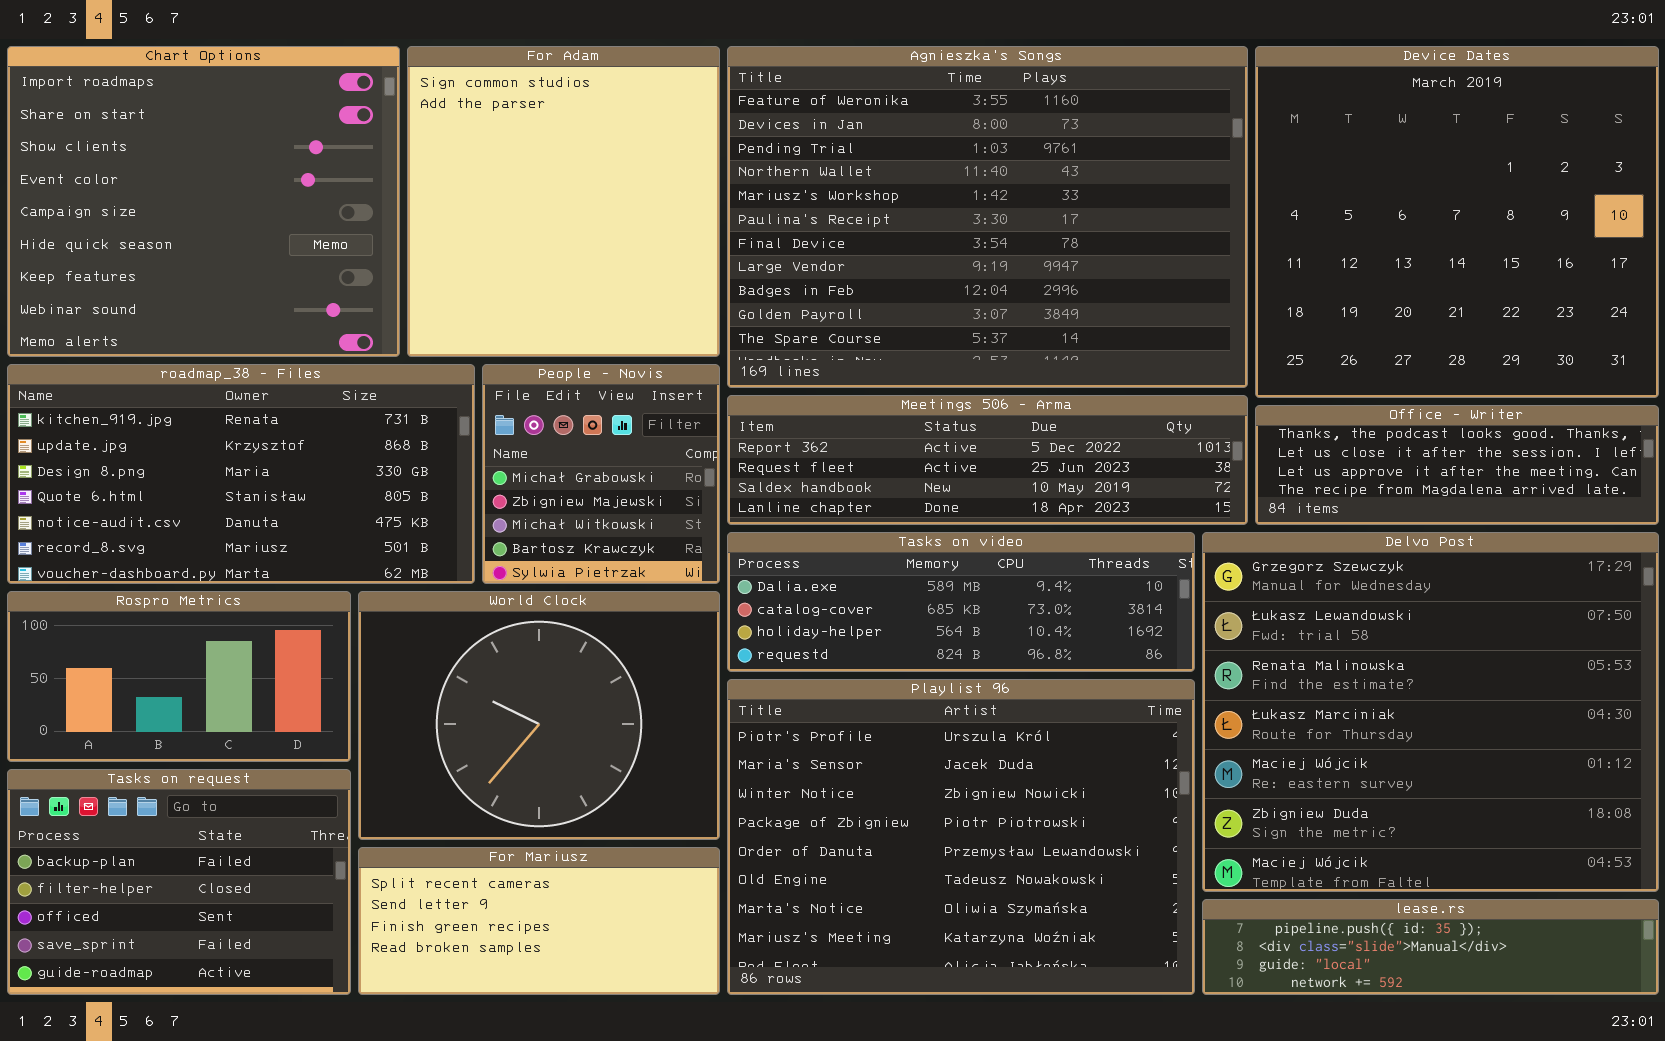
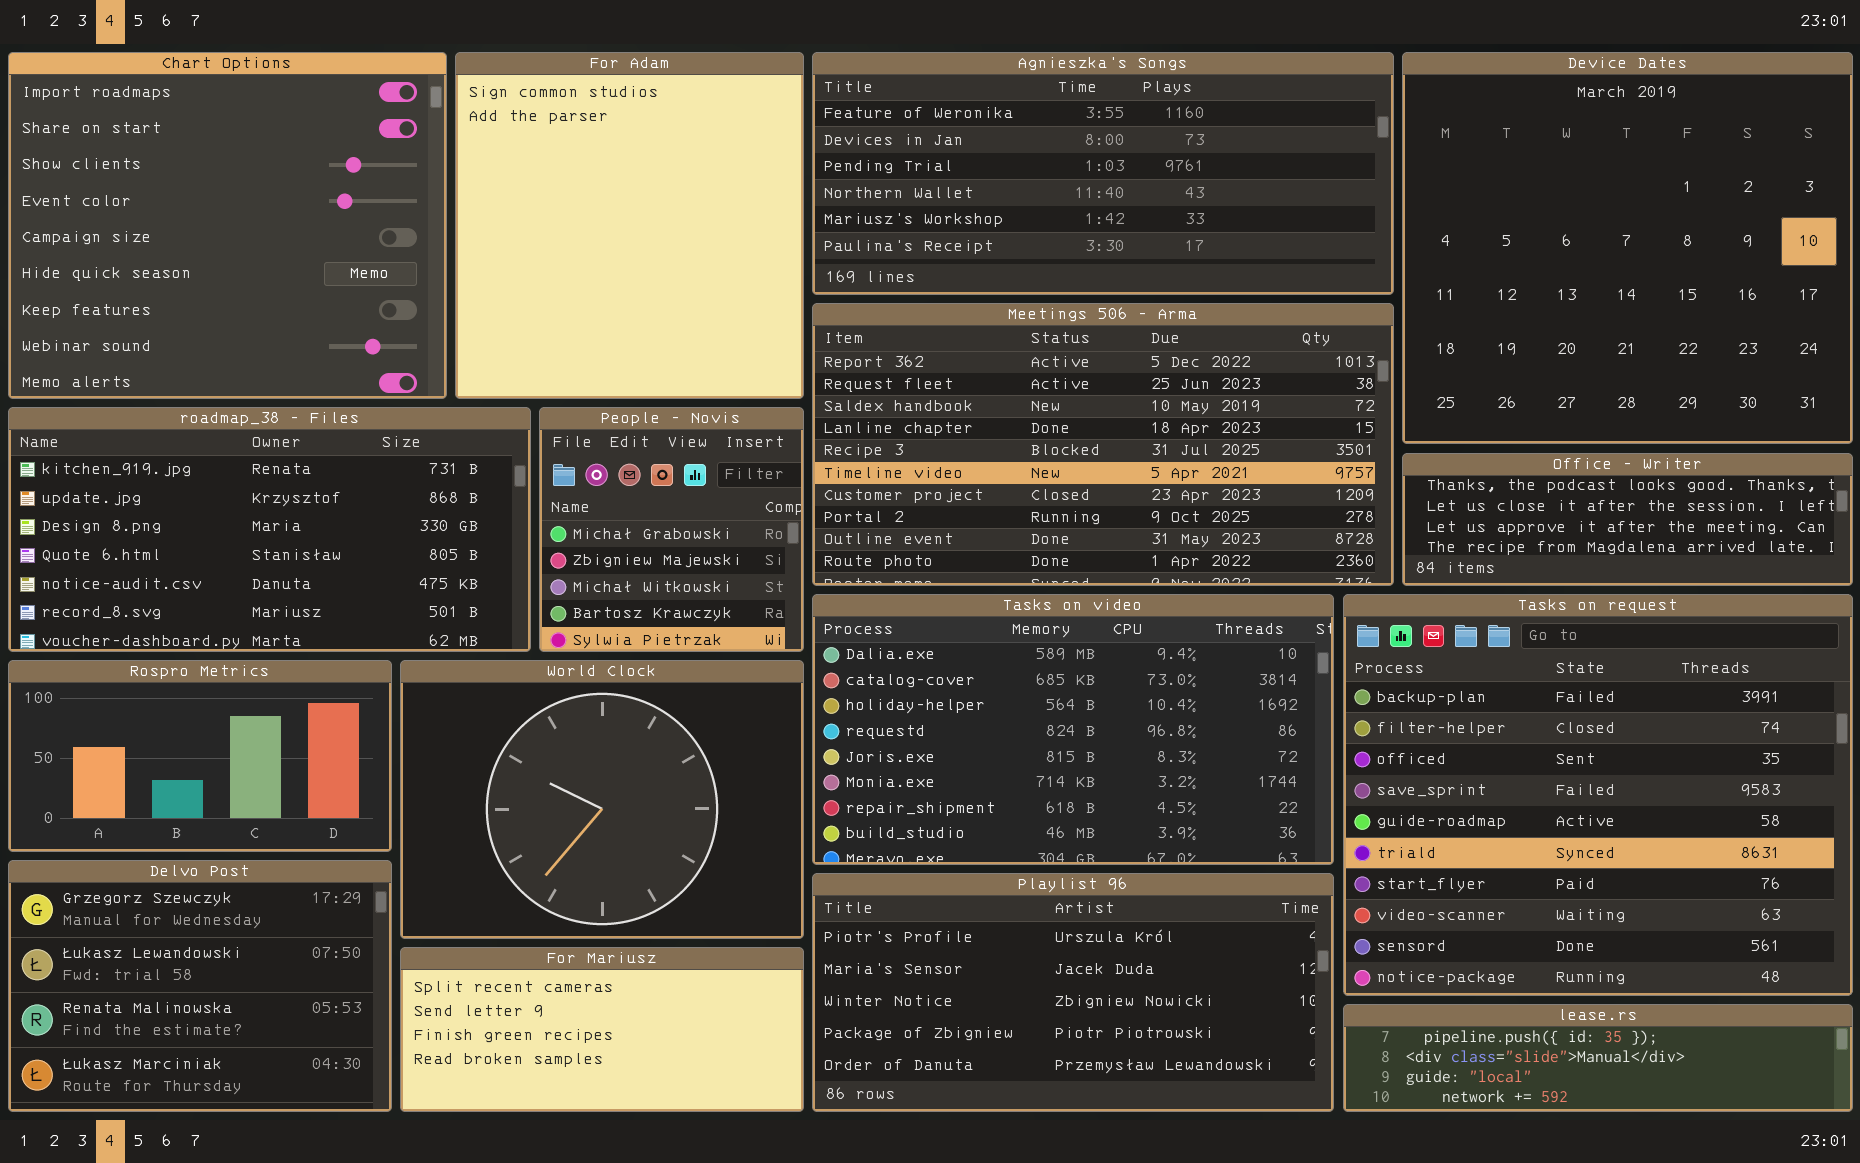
Agnieszka's Songs: [727,46,1248,388] -> [812,52,1394,295], resized
Meetings 506 - Arma: [727,395,1248,525] -> [812,303,1394,586], resized
Tasks on video: [727,532,1195,672] -> [812,594,1334,865], resized
Delvo Post: [1202,532,1659,892] -> [8,860,392,1112], moved, resized
Playlist 96: [727,679,1195,995] -> [812,873,1334,1112], resized
Tasks on request: [7,769,351,995] -> [1343,594,1853,996], moved, resized

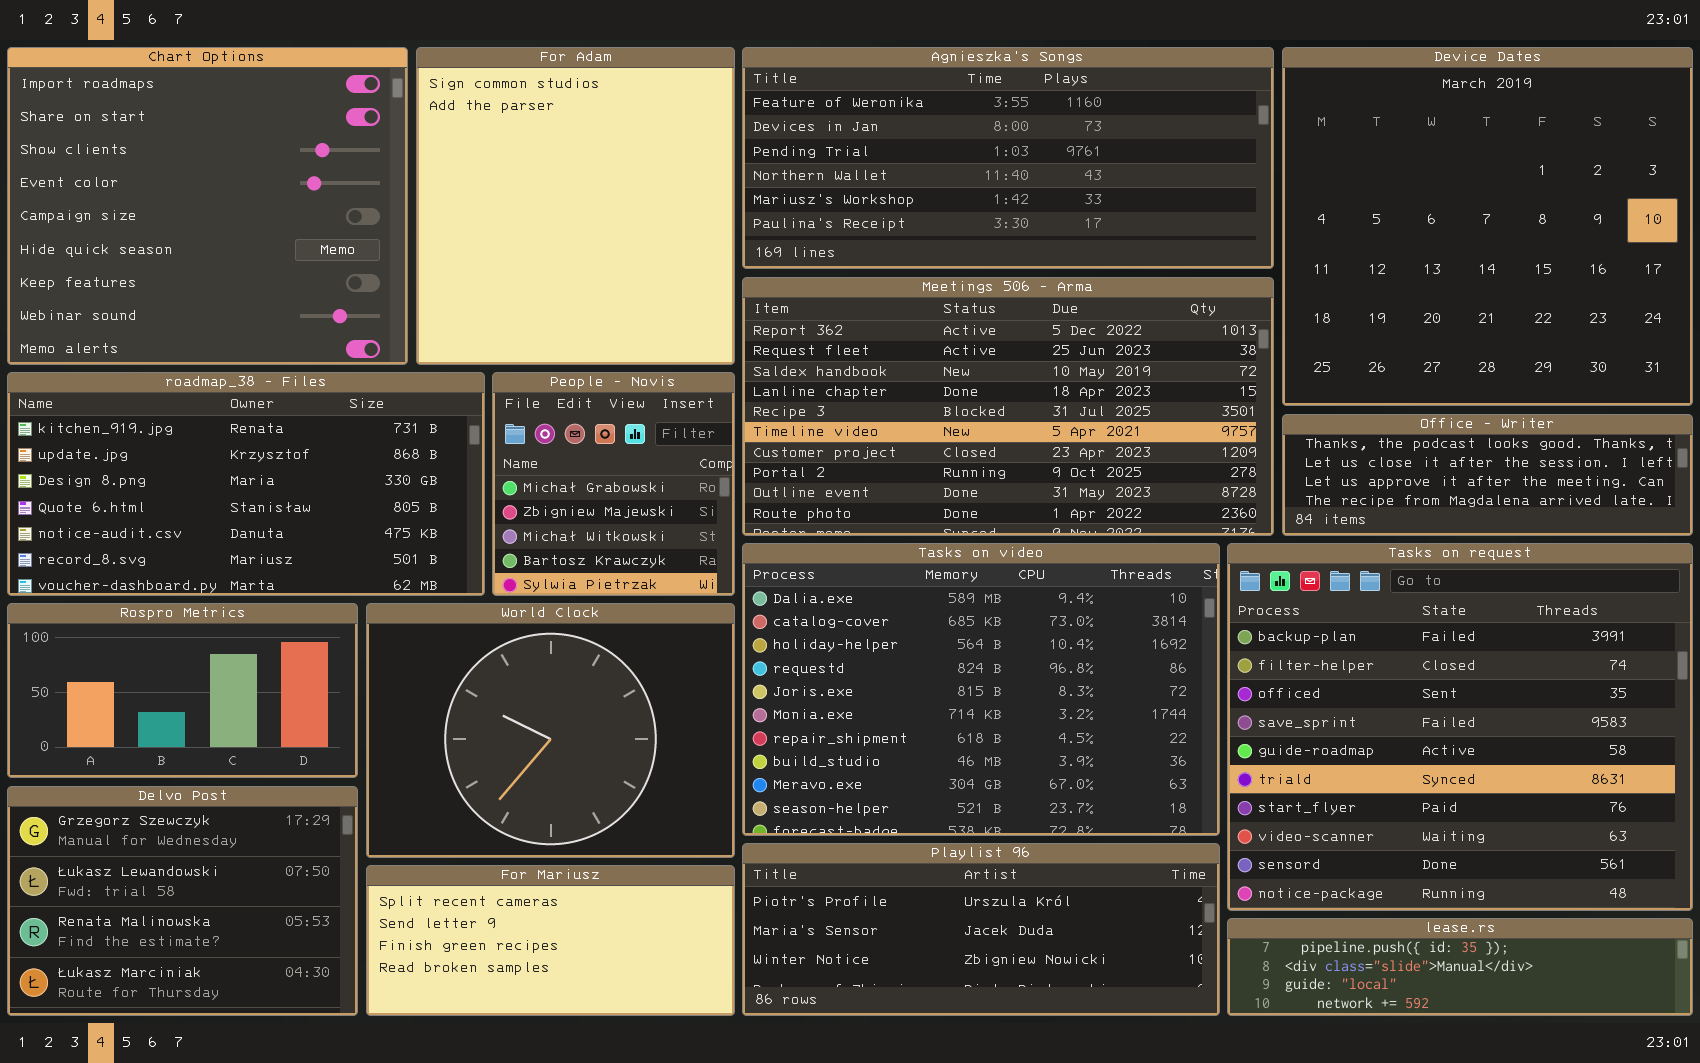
Tasks on video: [812,594,1334,865] -> [742,543,1220,836], resized
Playlist 96: [812,873,1334,1112] -> [742,843,1220,1016], resized

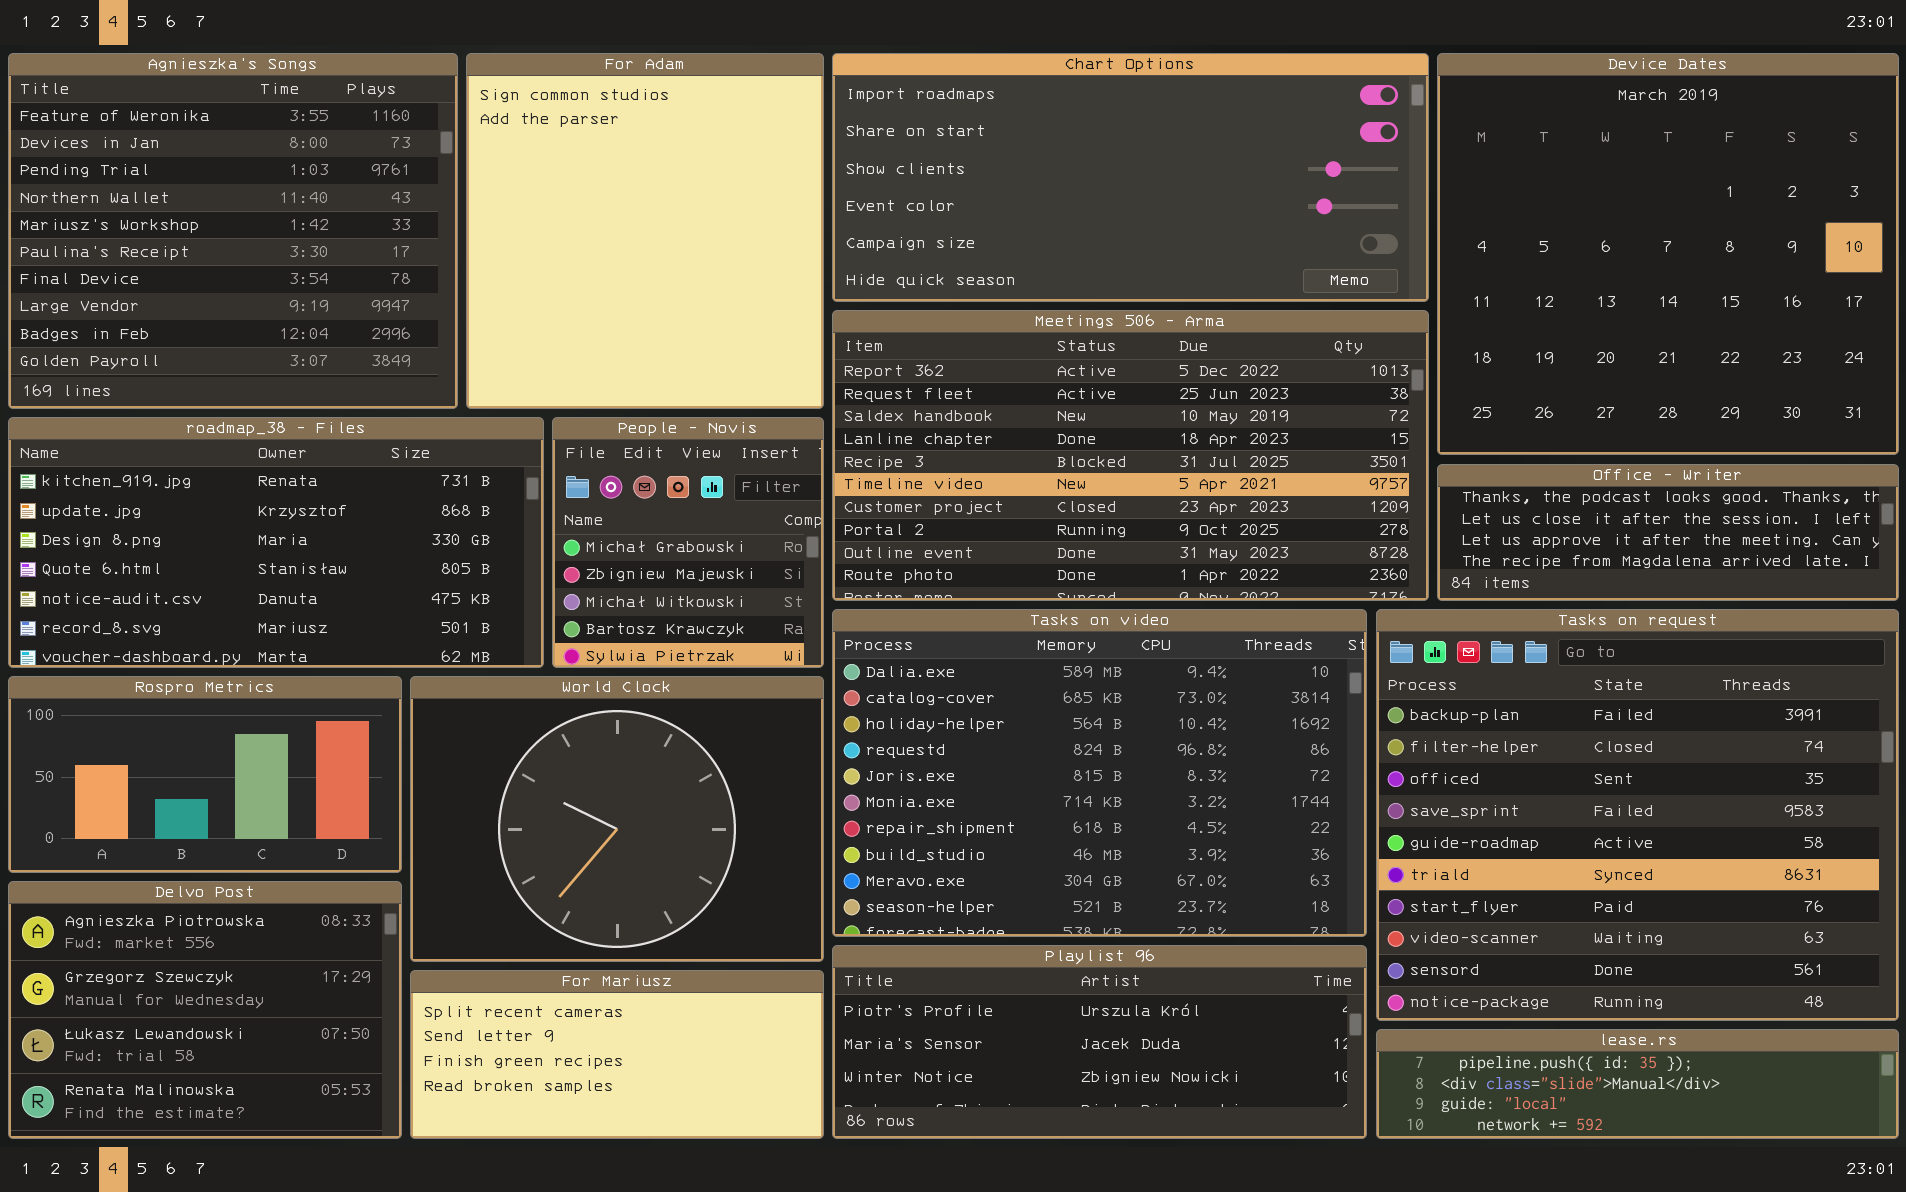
Chart Options: [7,47,408,365] -> [832,53,1429,302], moved, resized
Agnieszka's Songs: [742,47,1274,269] -> [8,53,458,409], moved, resized
Delvo Post: [7,786,358,1016] -> [8,881,402,1139], scrolled up 1 row

